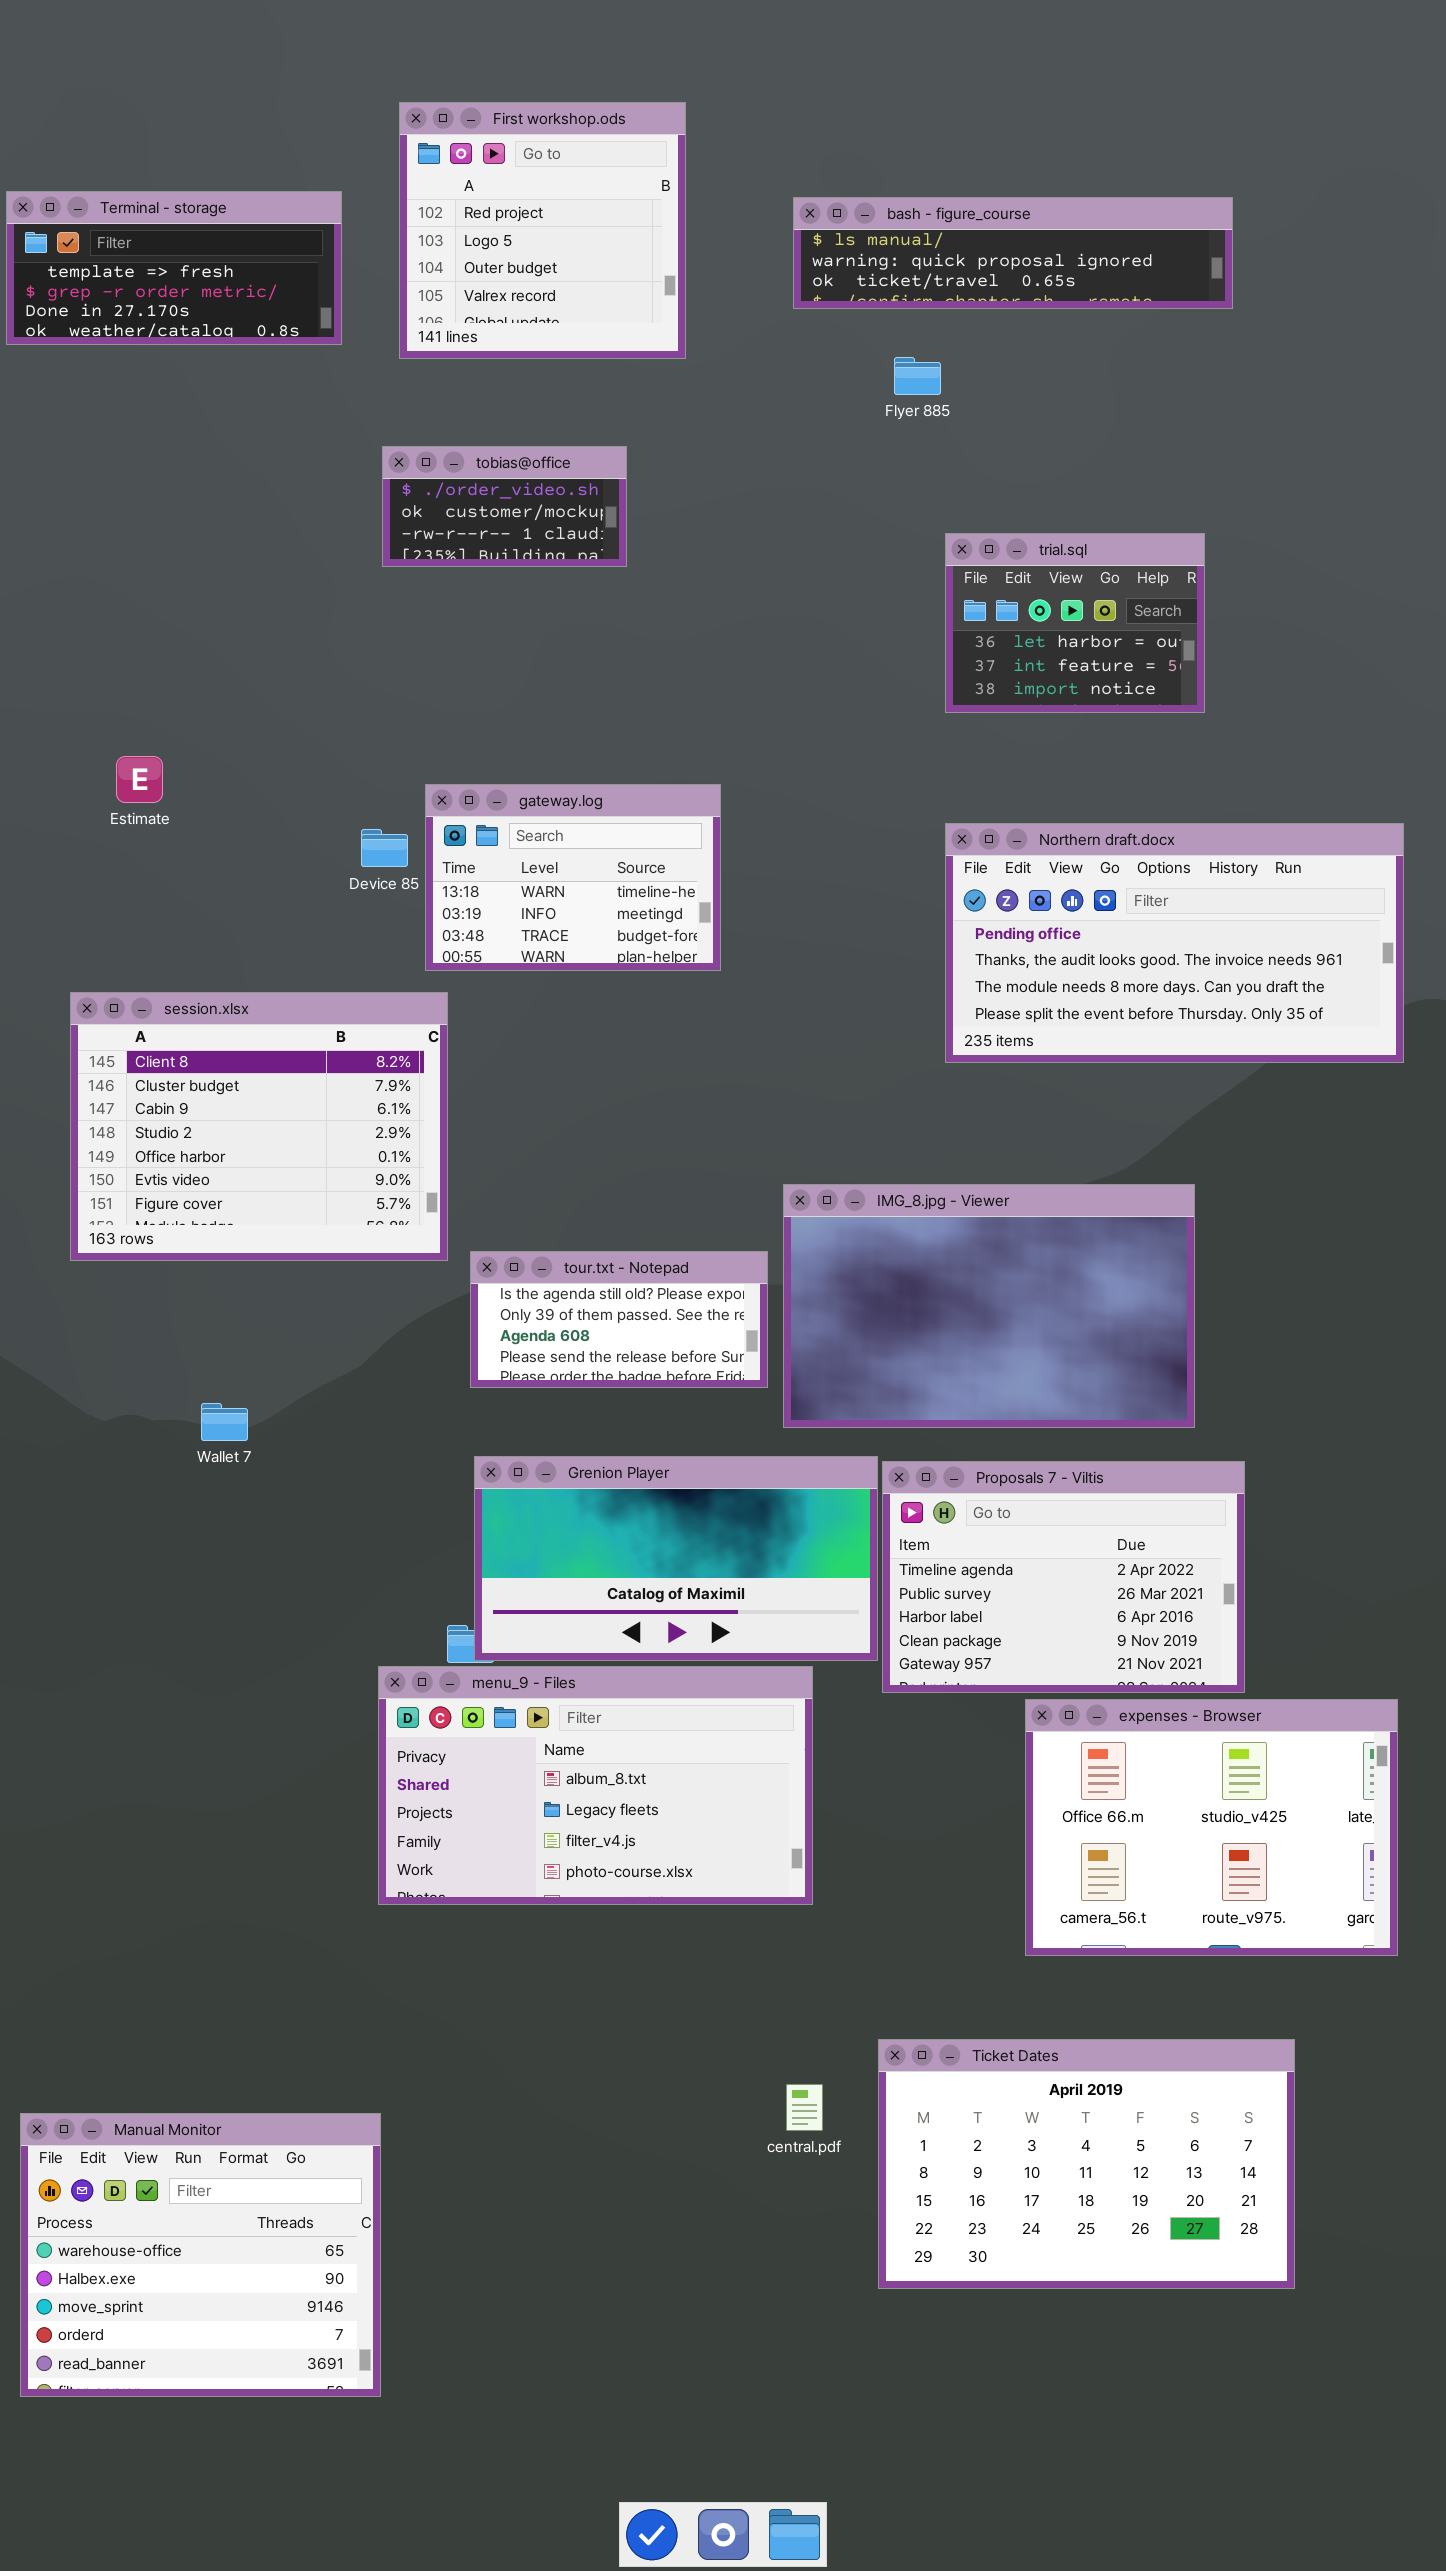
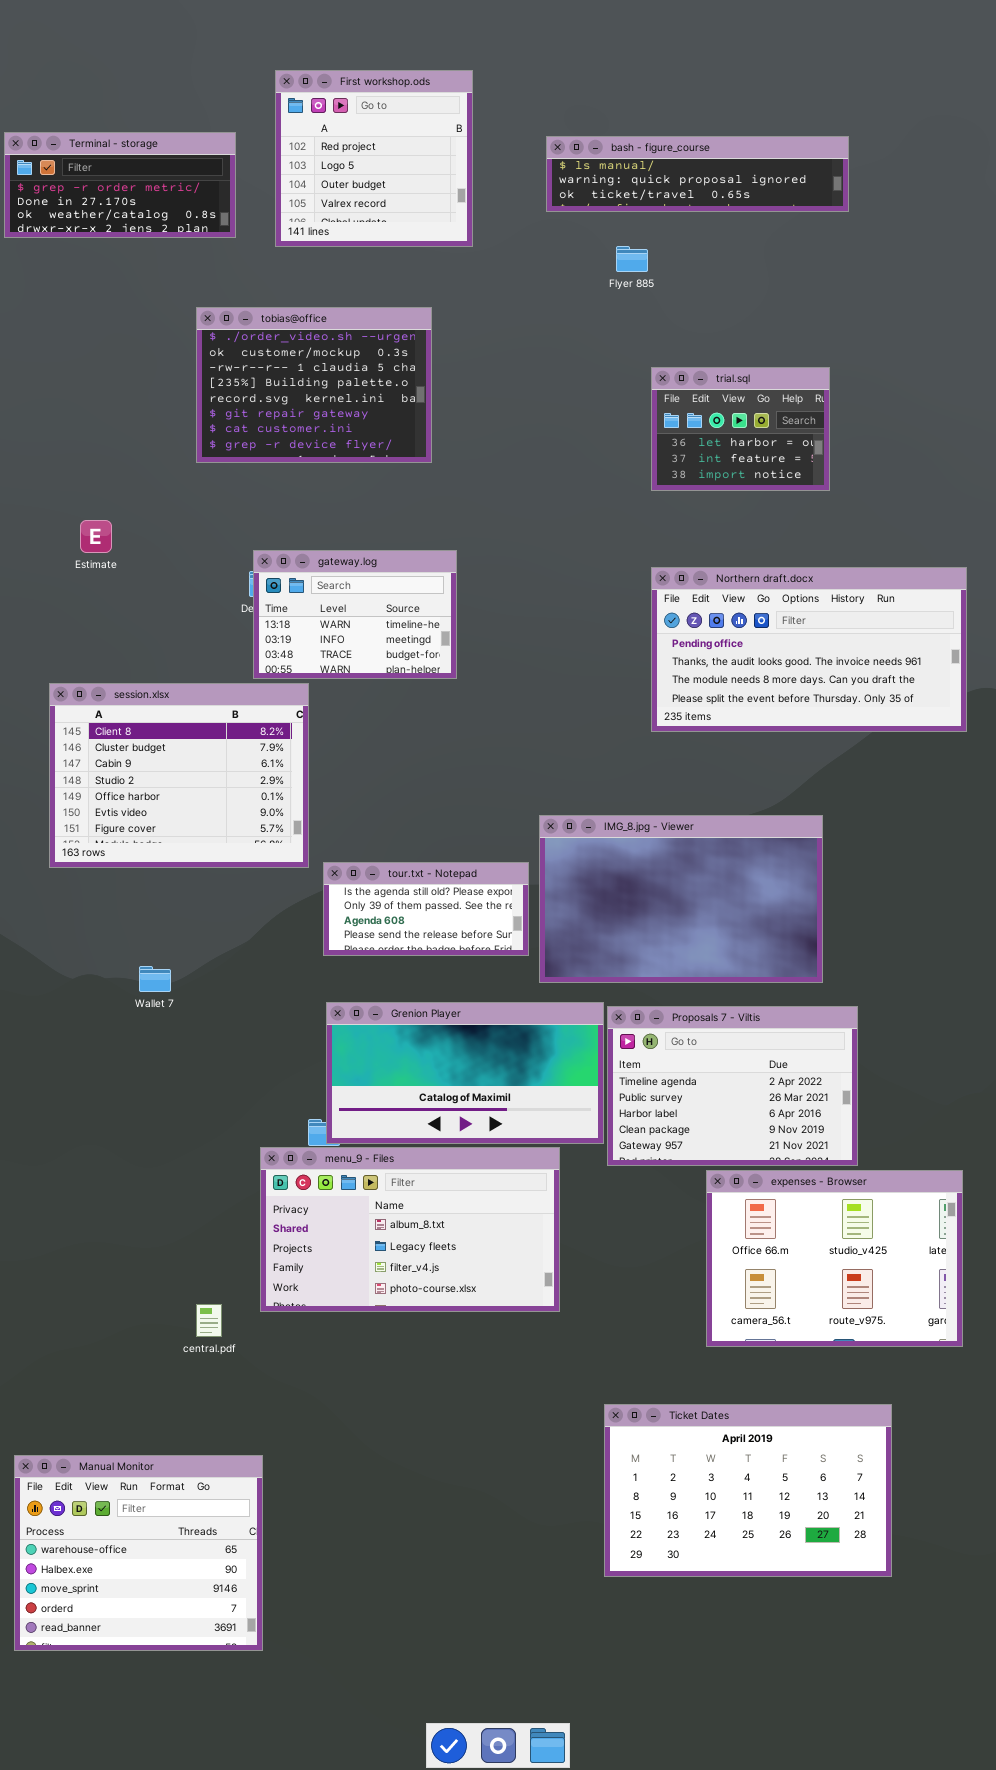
Terminal - storage: [6,191,342,345] -> [4,132,236,238], scrolled down 1 row
tobias@office: [382,446,627,567] -> [196,307,432,463], resized
gateway.log: [425,784,721,971] -> [253,550,457,679], moved
central.pdf: [786,2084,823,2131] -> [196,1304,222,1337], moved

